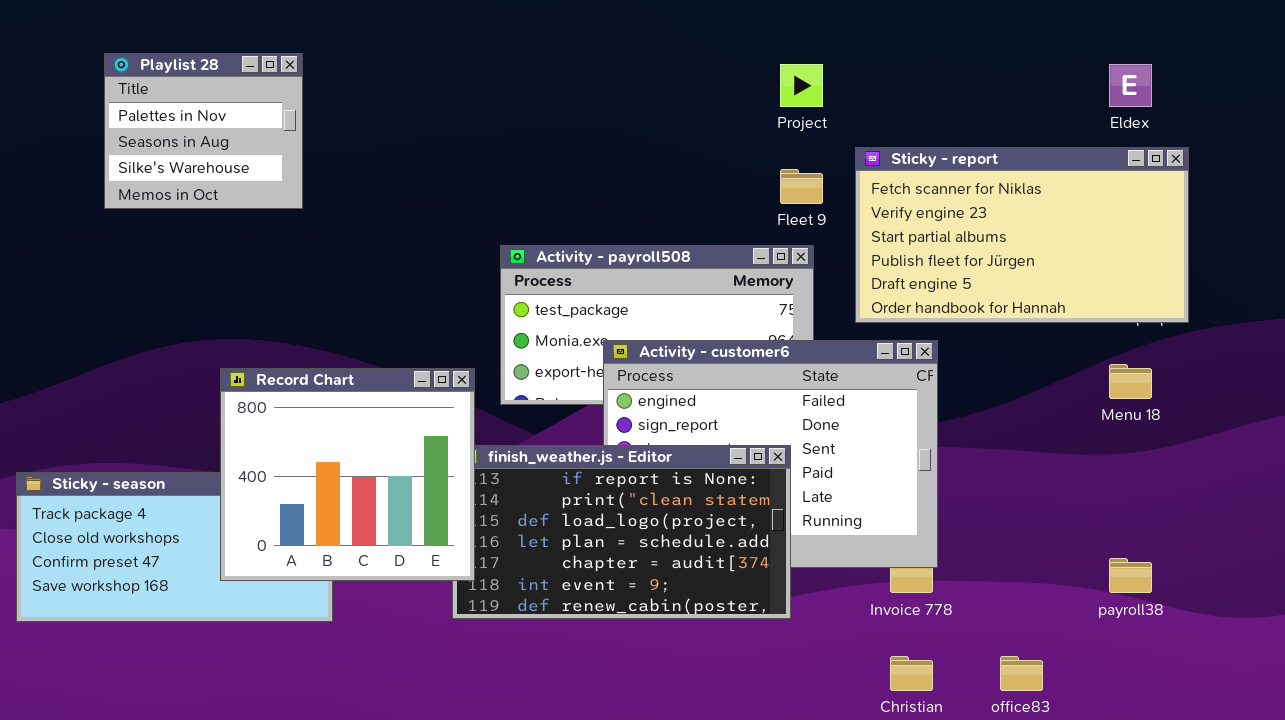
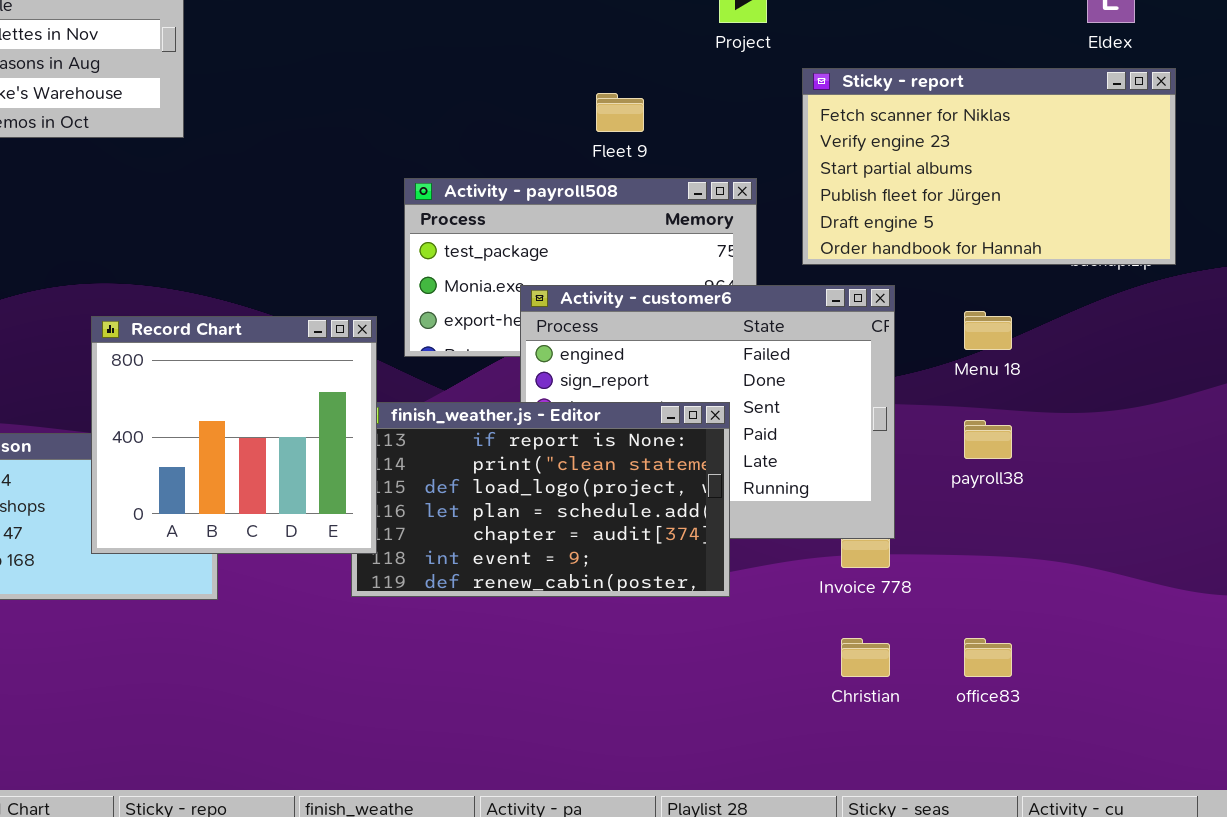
Fleet 9: [780,169,823,204] -> [596,93,644,132], moved
Menu 18: [1109,364,1152,399] -> [964,311,1012,350], moved
payroll38: [1109,558,1152,593] -> [964,420,1012,459], moved

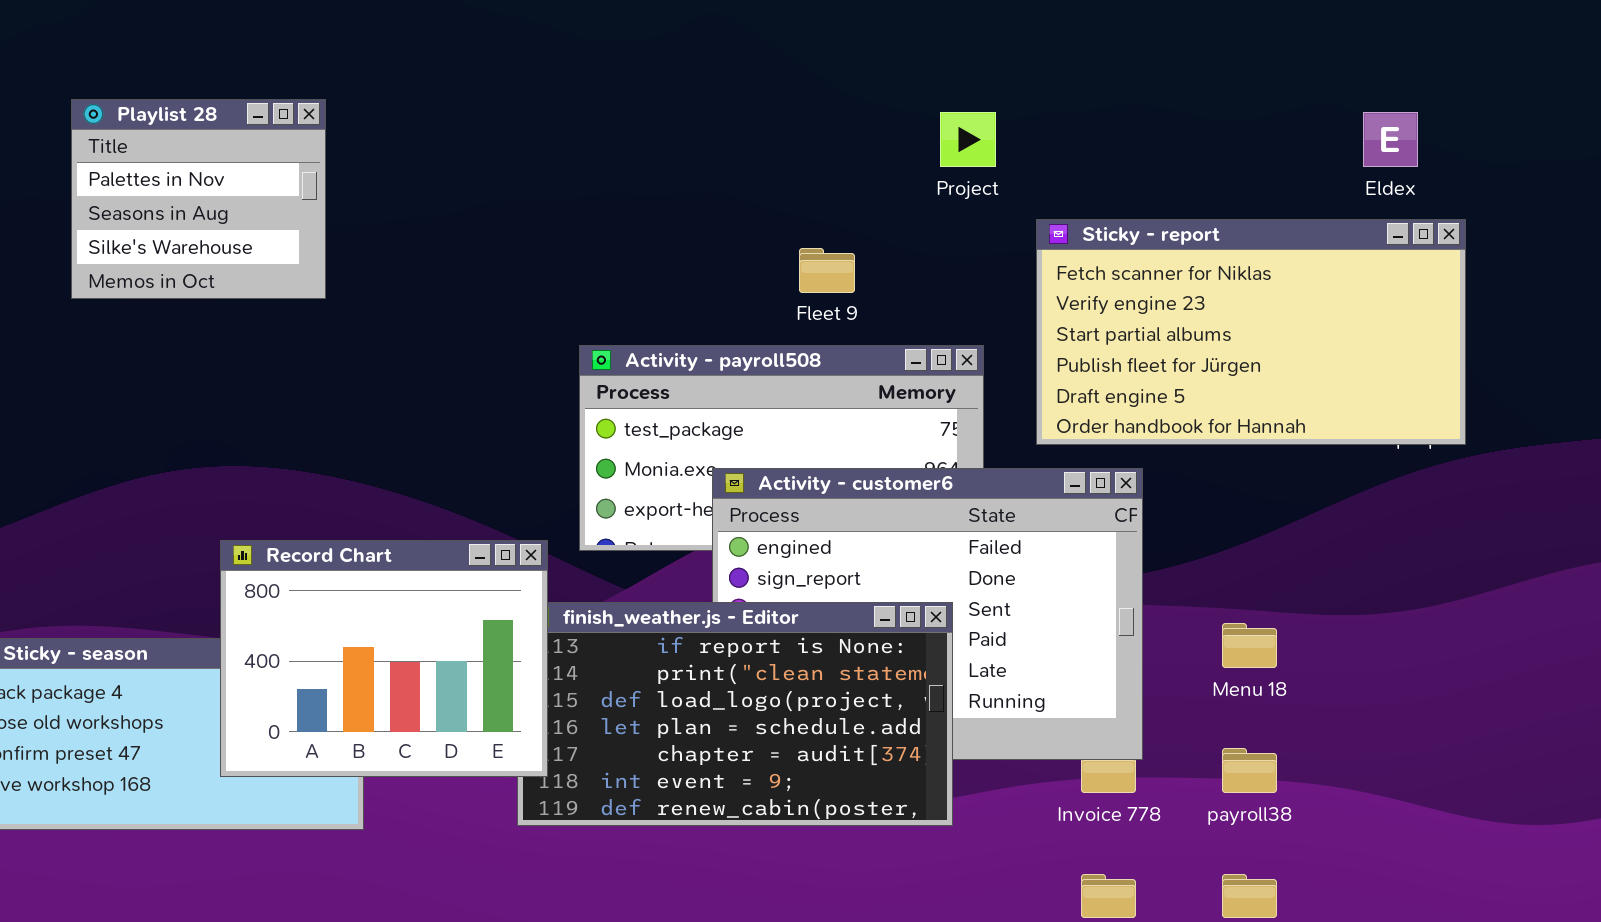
Menu 18: [964,311,1012,350] -> [1222,623,1277,668], moved
Record Chart: [91,316,377,554] -> [220,540,548,777], resized
payroll38: [964,420,1012,459] -> [1222,748,1277,793], moved

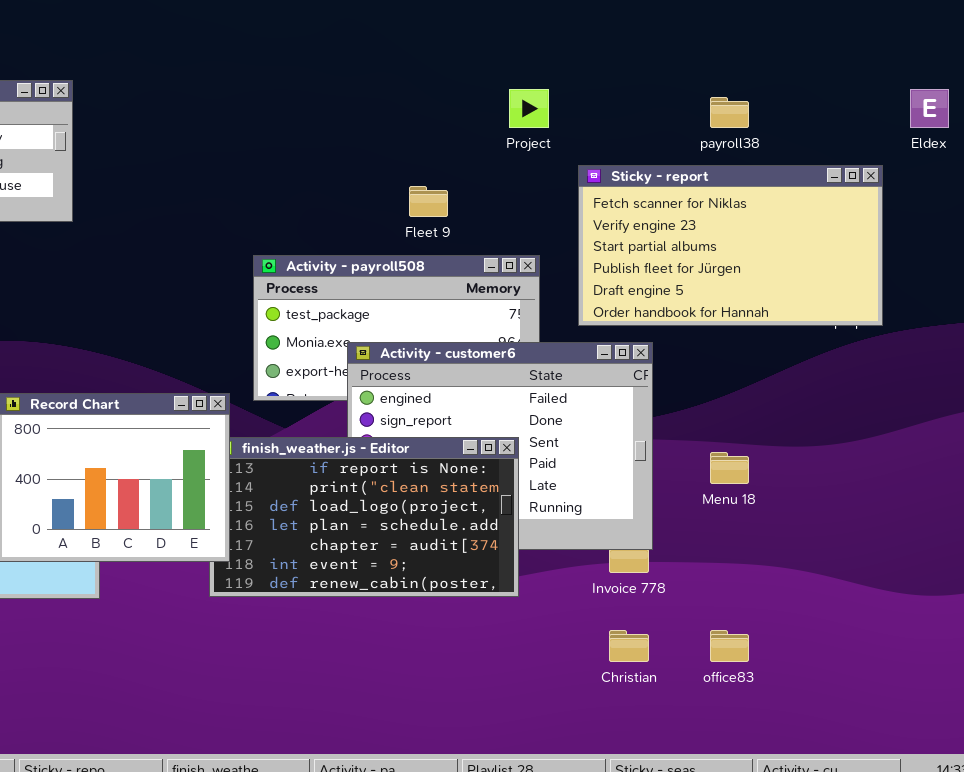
Eldex: [1363,112,1418,167] -> [910,89,949,128], moved
payroll38: [1222,748,1277,793] -> [710,97,749,128], moved

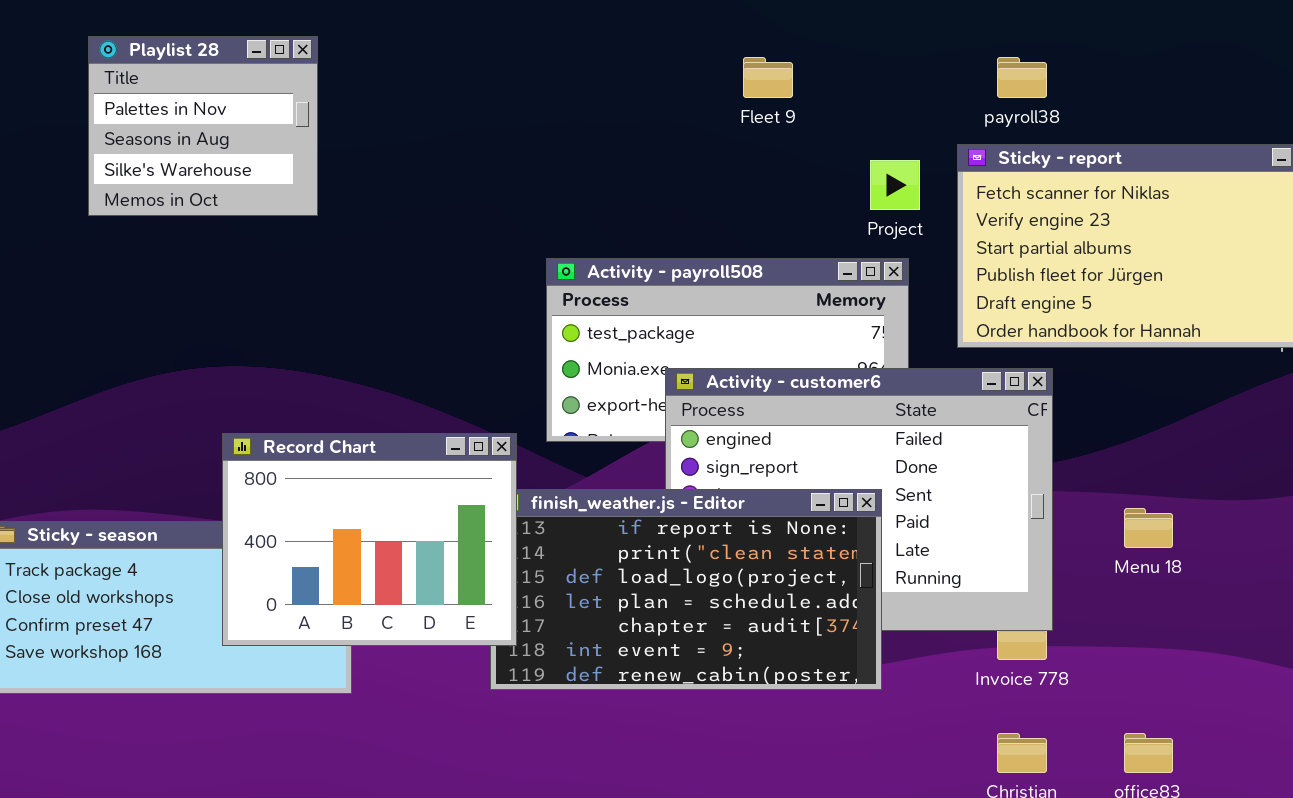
Project: [509,89,549,128] -> [870,160,920,210], moved
payroll38: [710,97,749,128] -> [997,57,1047,98], moved
Fleet 9: [409,186,448,217] -> [743,57,793,98], moved

